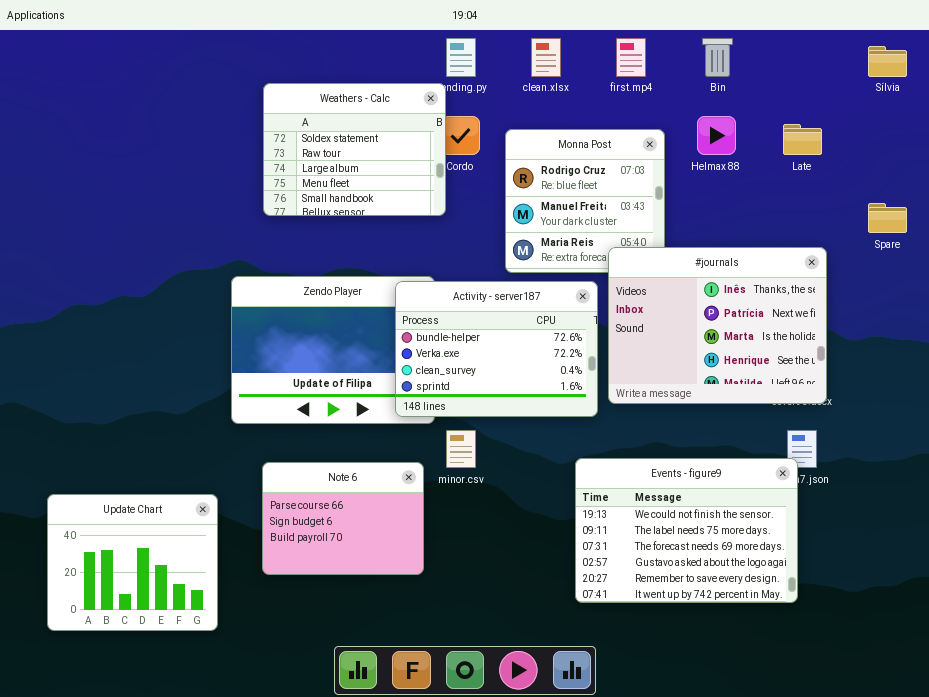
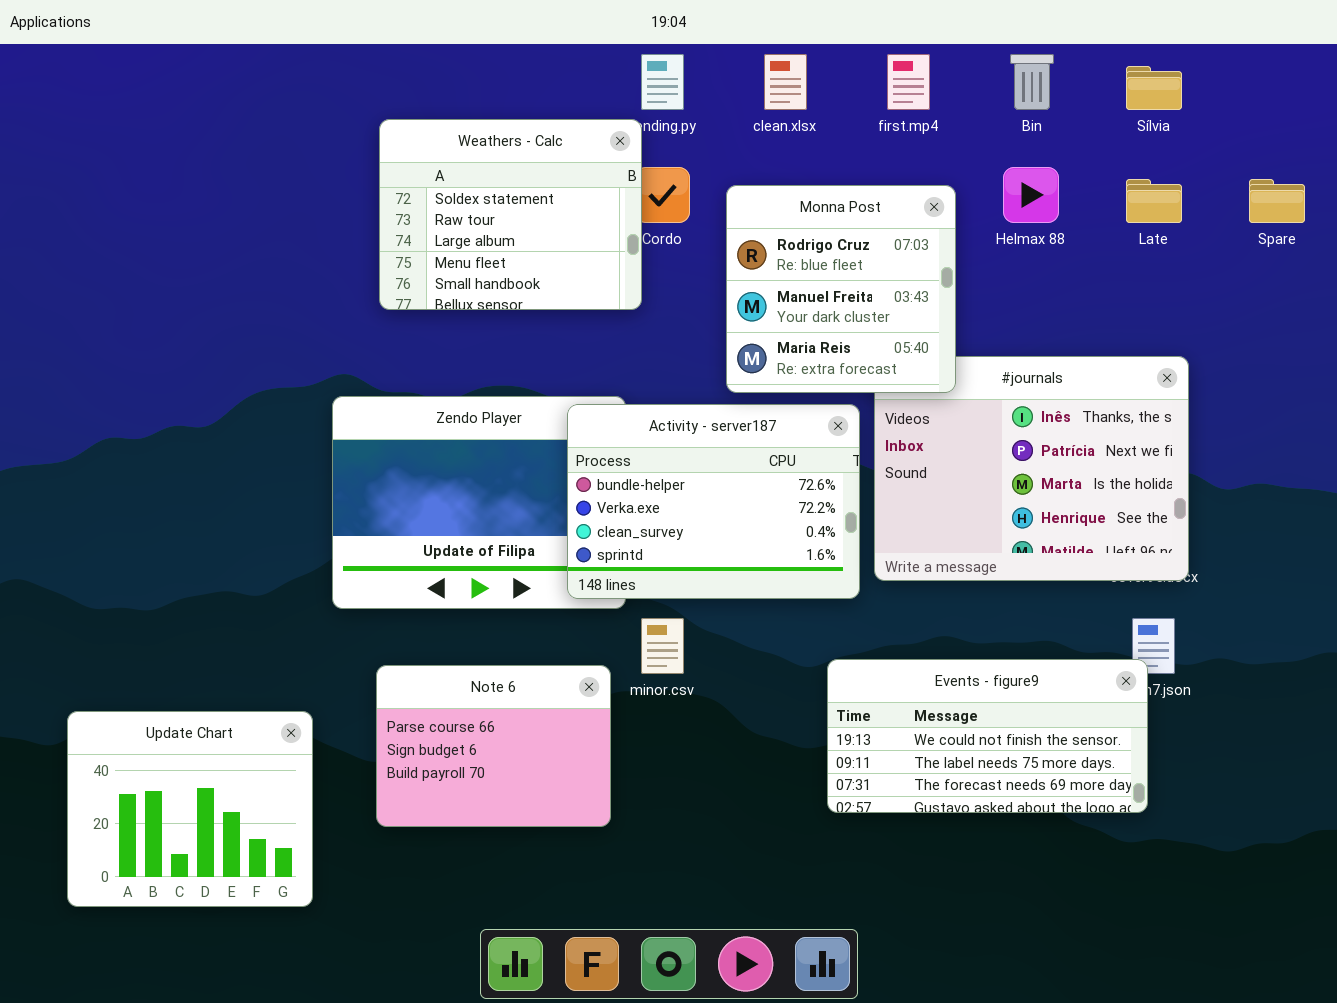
Sílvia: [868,46,907,77] -> [1126,66,1182,110], moved
Monna Post: [505,129,665,273] -> [726,185,956,393], raised
Spare: [868,203,907,233] -> [1249,179,1305,223], moved
Events - figure9: [575,458,798,603] -> [827,659,1148,813], resized

